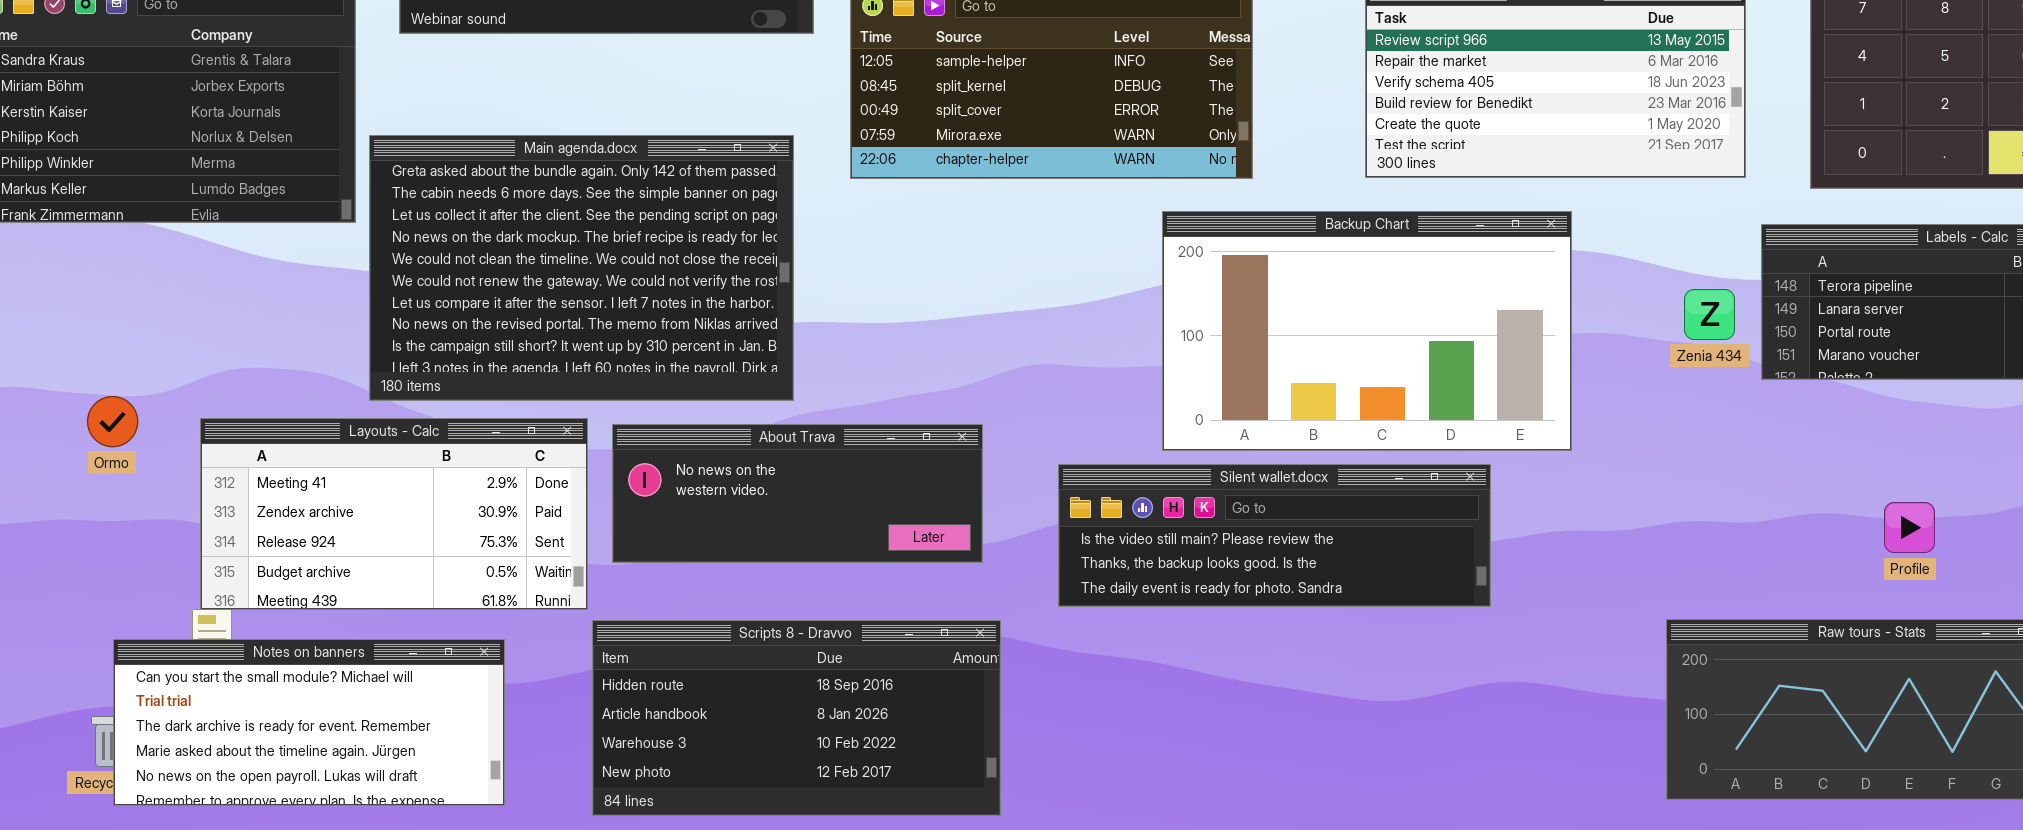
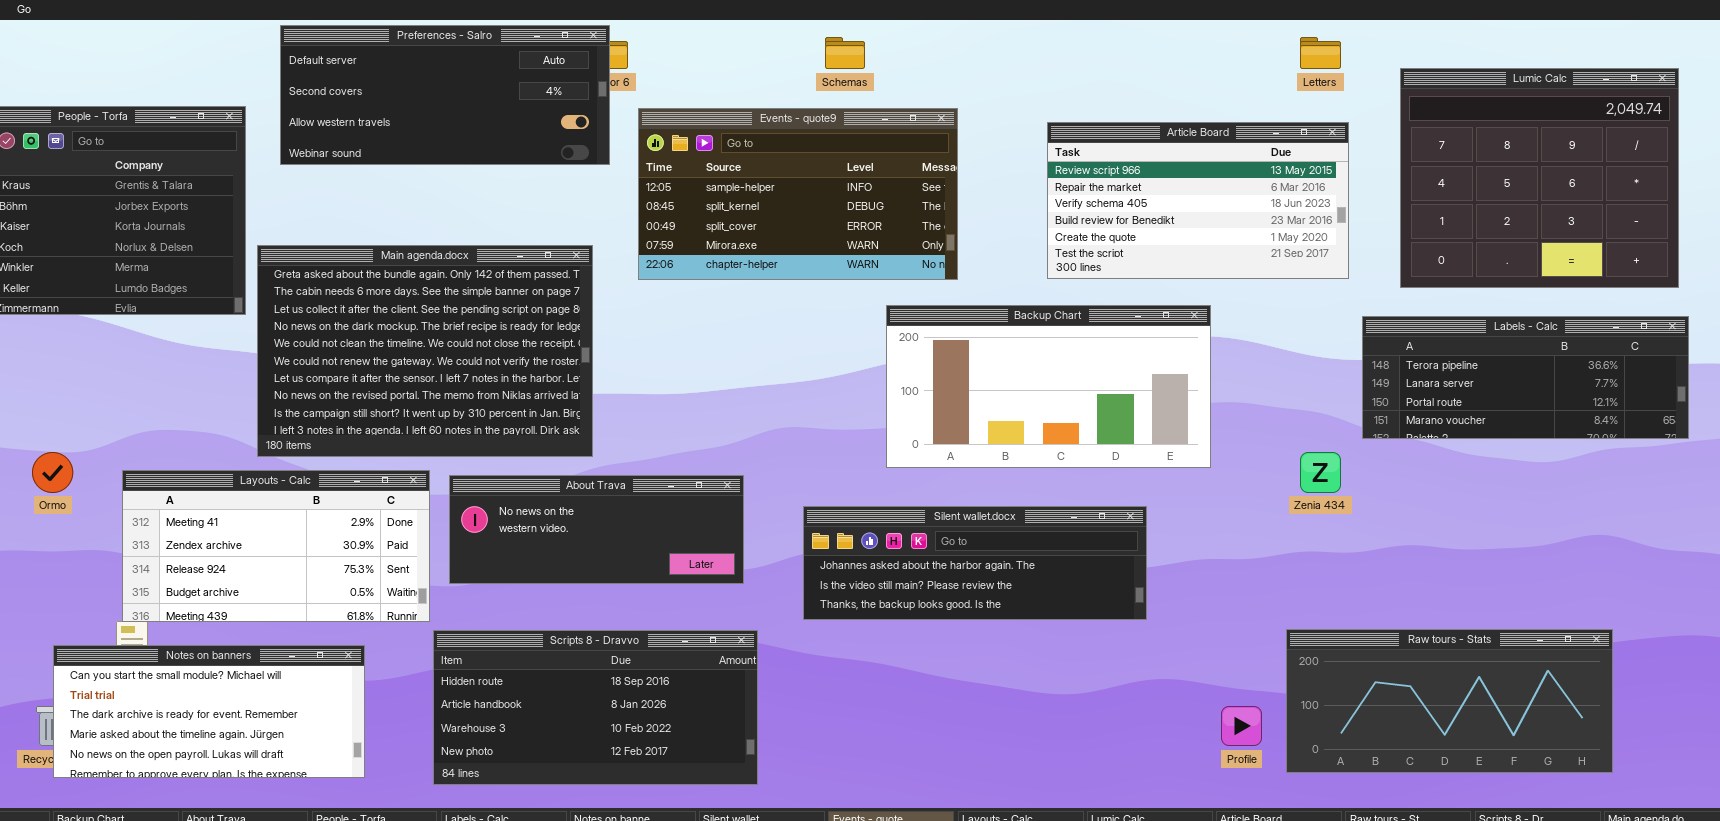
Backup Chart: [1162,211,1572,451] -> [886,305,1211,468], resized
Zenia 434: [1684,289,1735,340] -> [1300,452,1341,493], moved
Silent wallet.docx: [1058,464,1491,607] -> [803,506,1147,620], scrolled up 1 row
Profile: [1884,502,1935,553] -> [1221,706,1262,746], moved

